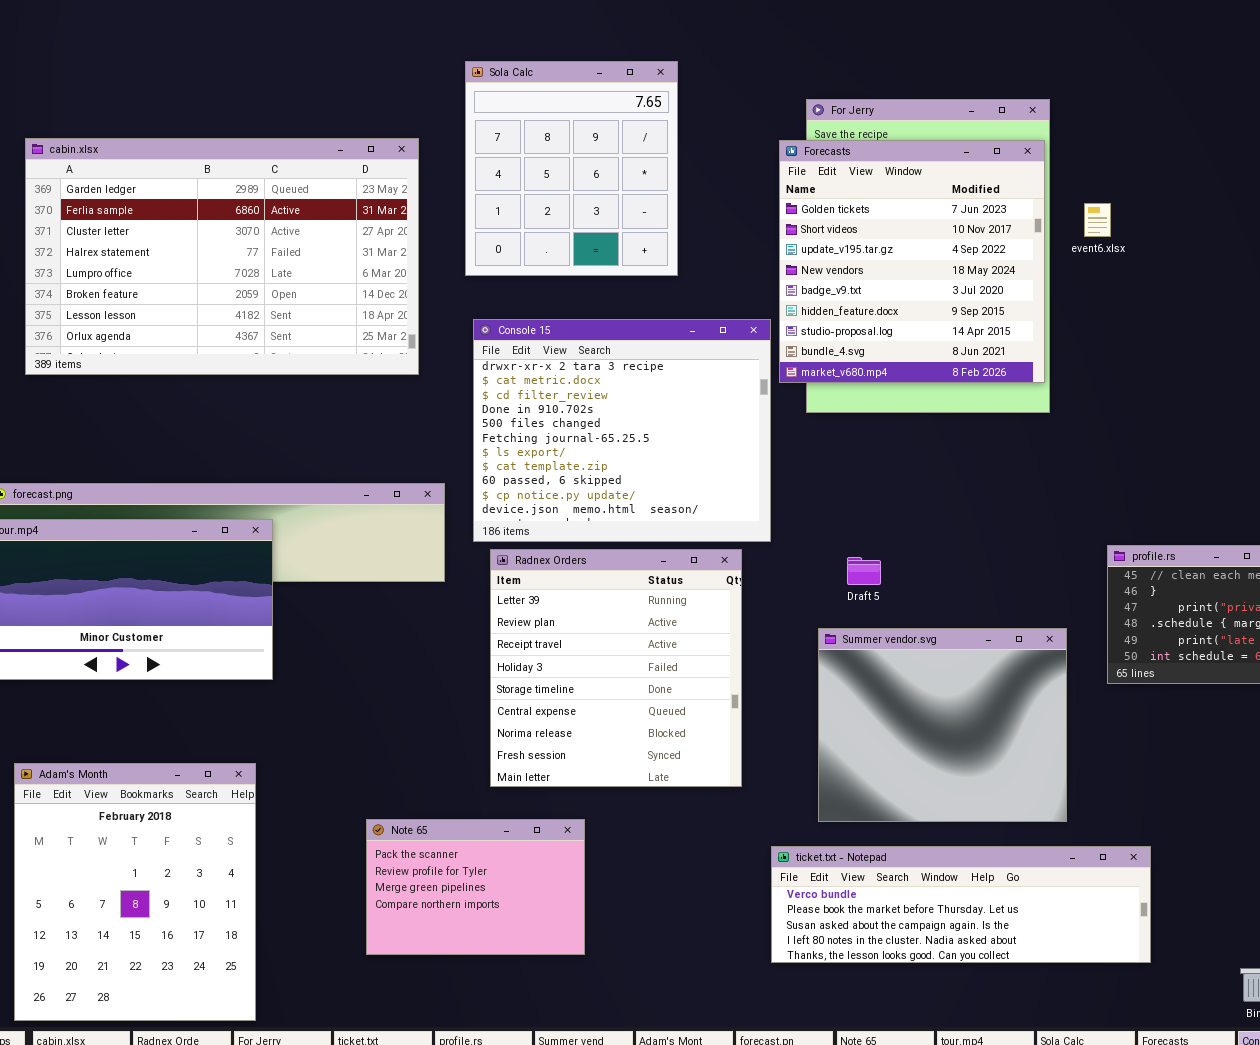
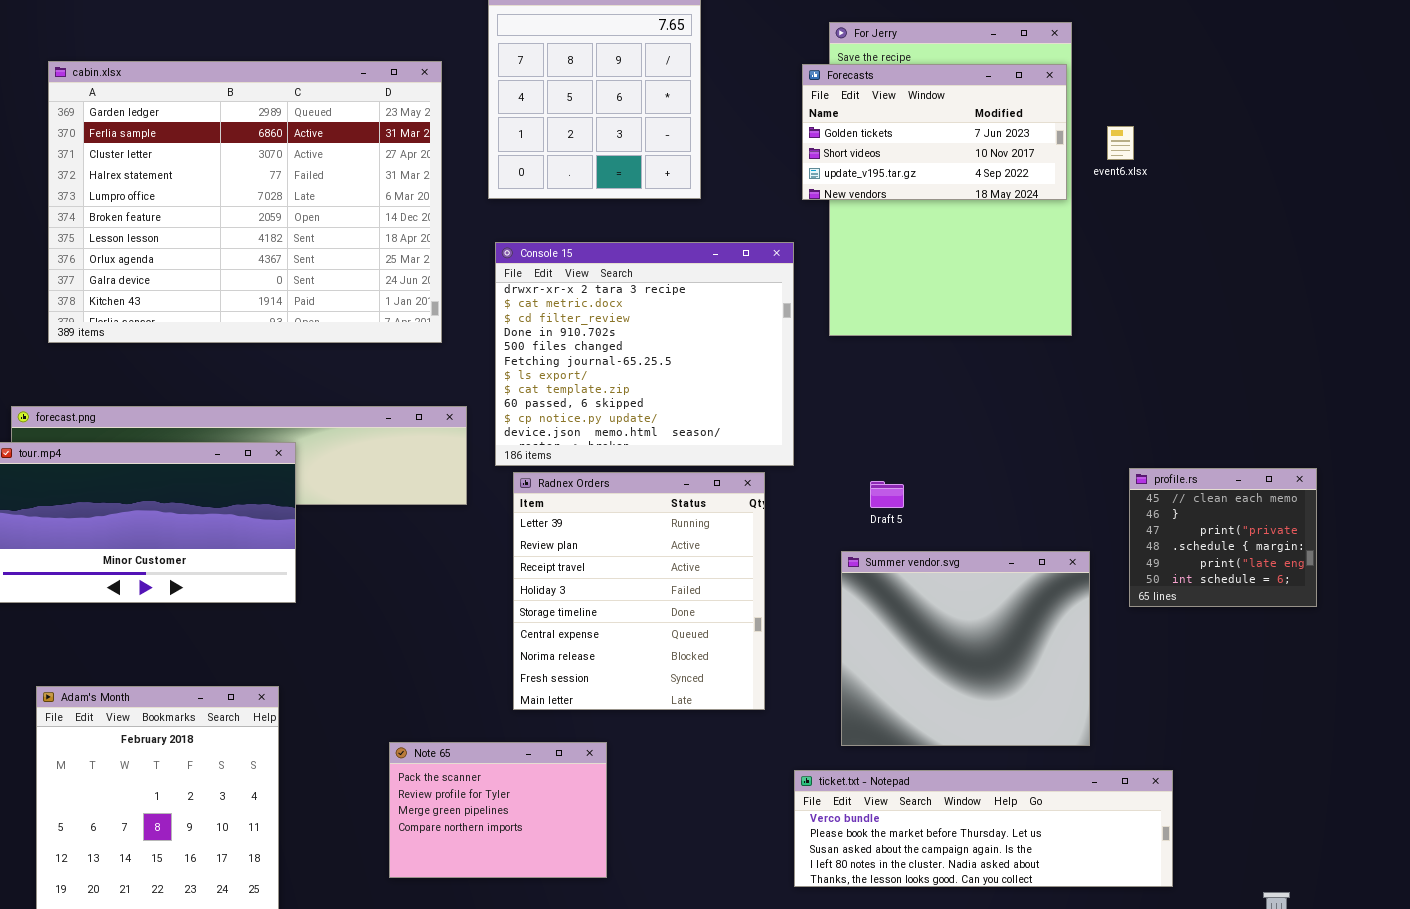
cabin.xlsx: [25,138,419,375] -> [48,61,442,343], resized
Forecasts: [779,140,1045,383] -> [802,64,1067,200], resized

